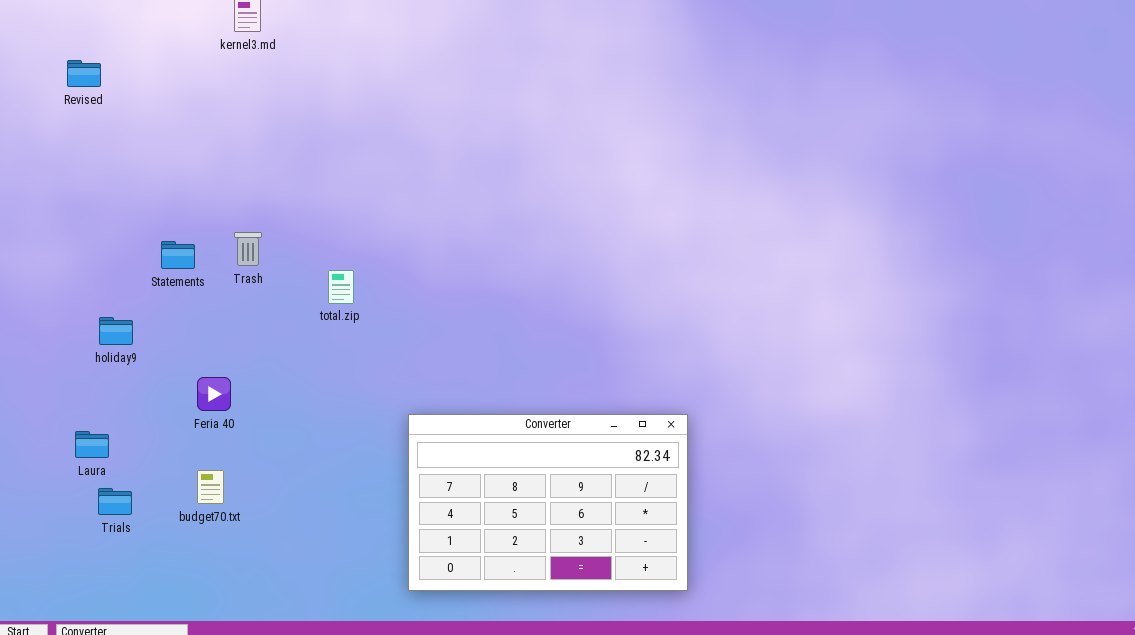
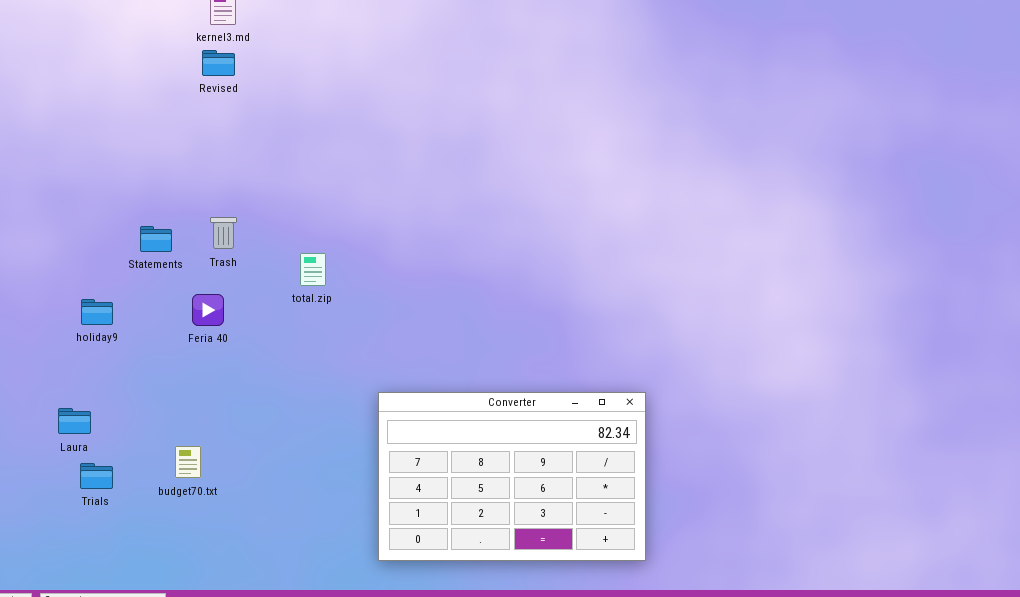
Revised: [67,60,101,87] -> [202,50,235,76], moved
Feria 40: [197,377,231,411] -> [192,294,224,326], moved

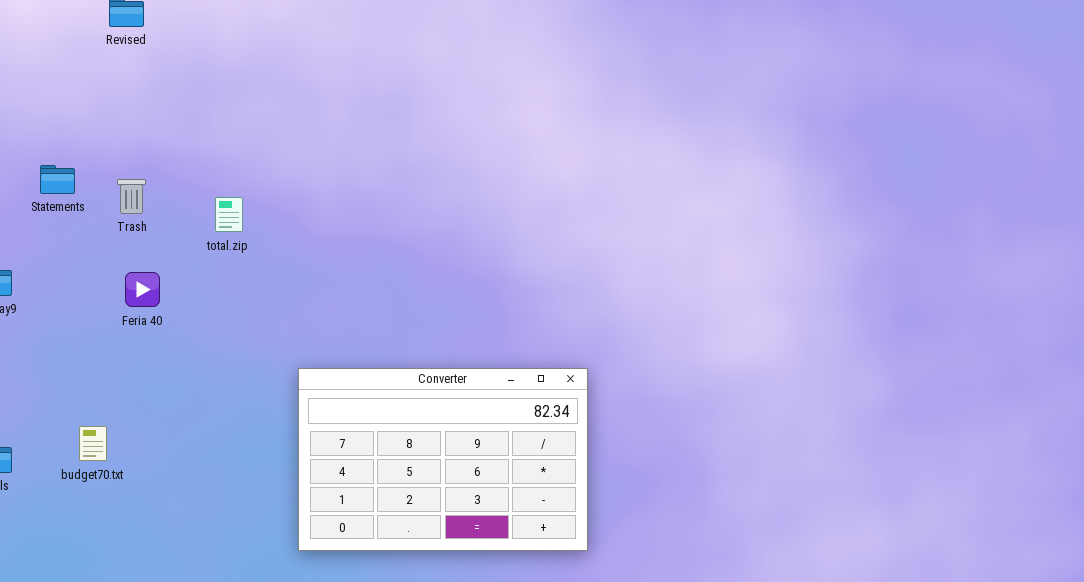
Statements: [140,226,172,252] -> [40,165,75,194], moved
total.zip: [300,253,326,286] -> [215,197,243,232], moved
Feria 40: [192,294,224,326] -> [125,272,160,307], moved

